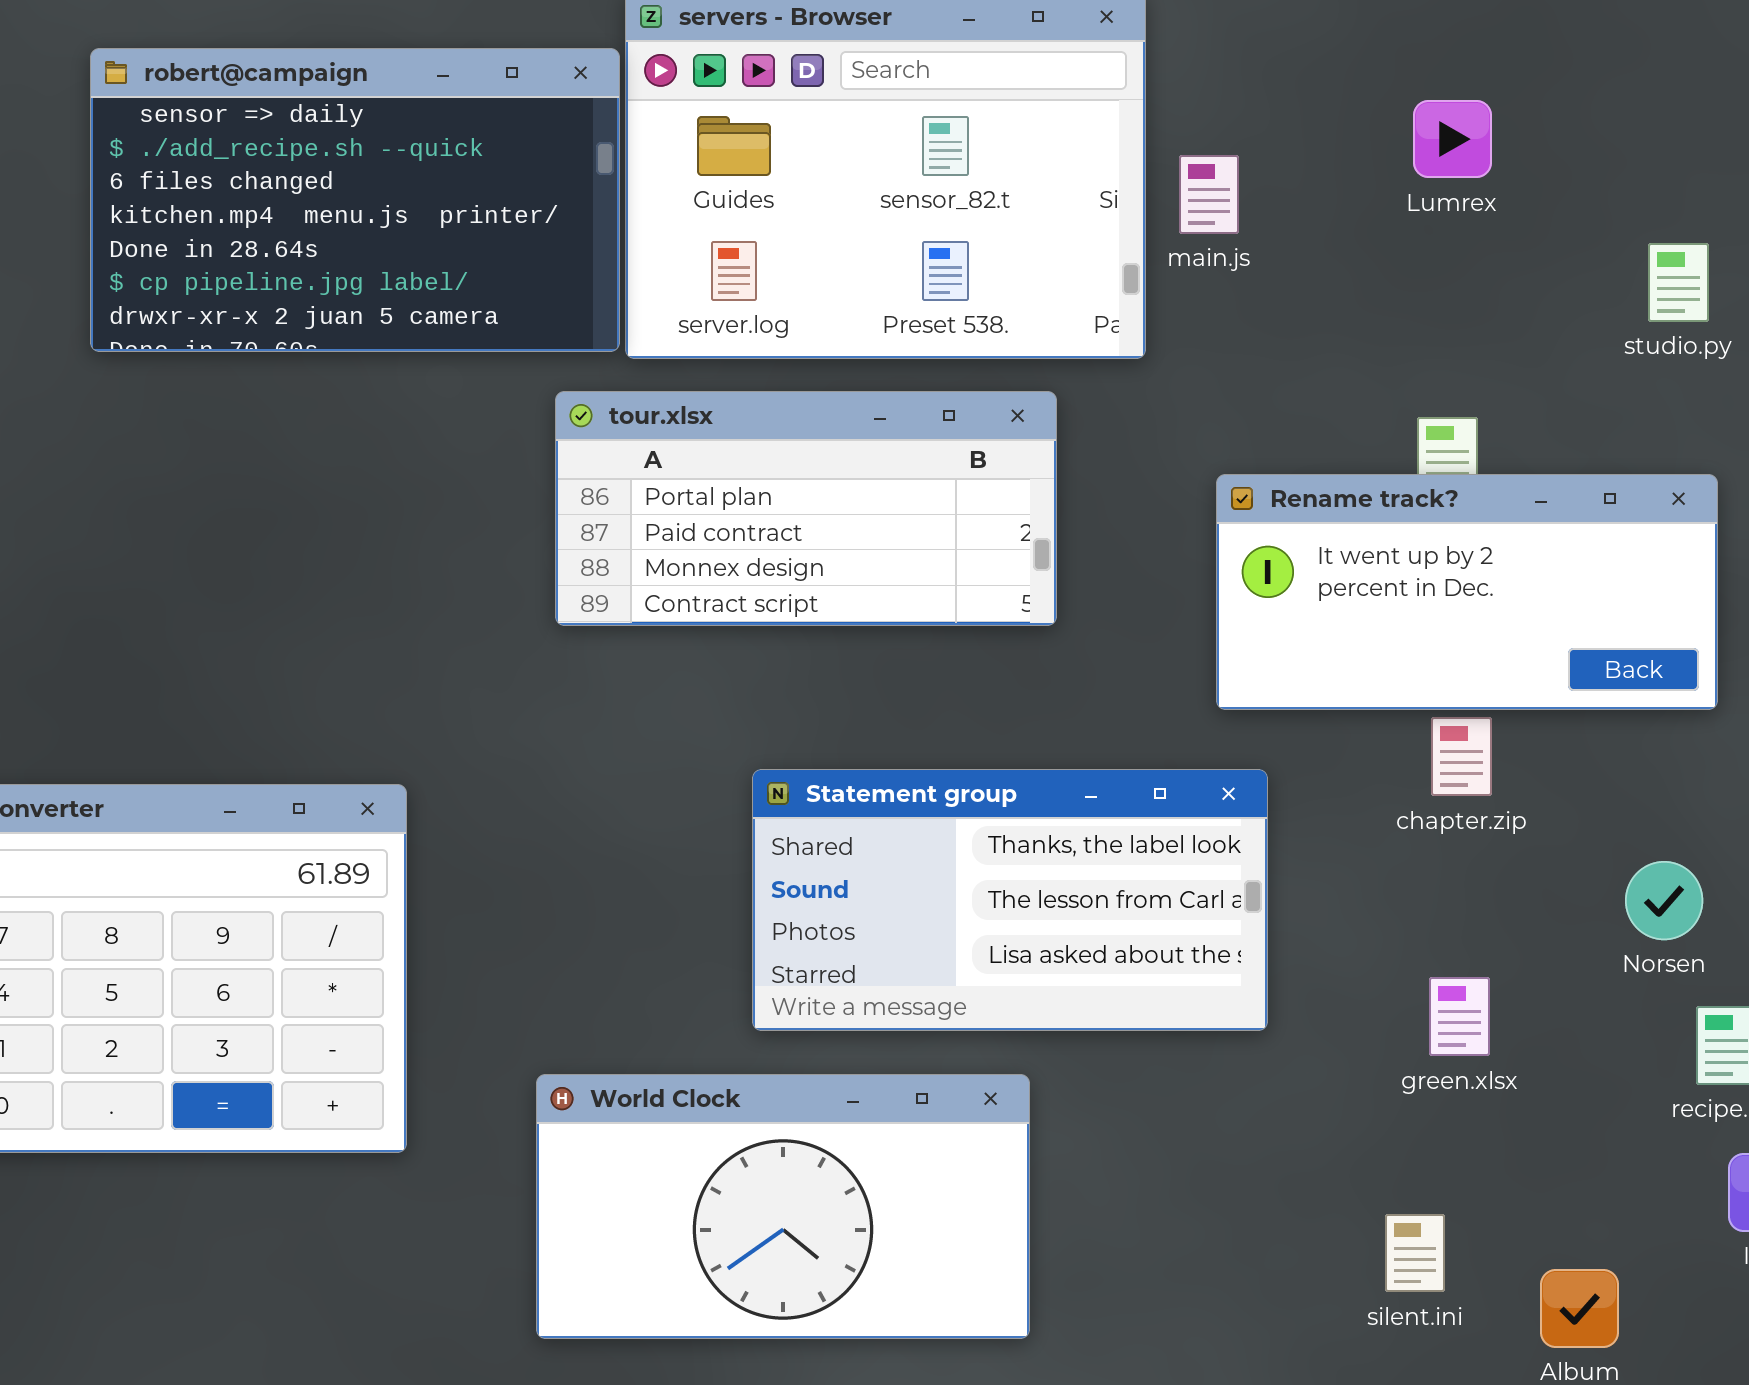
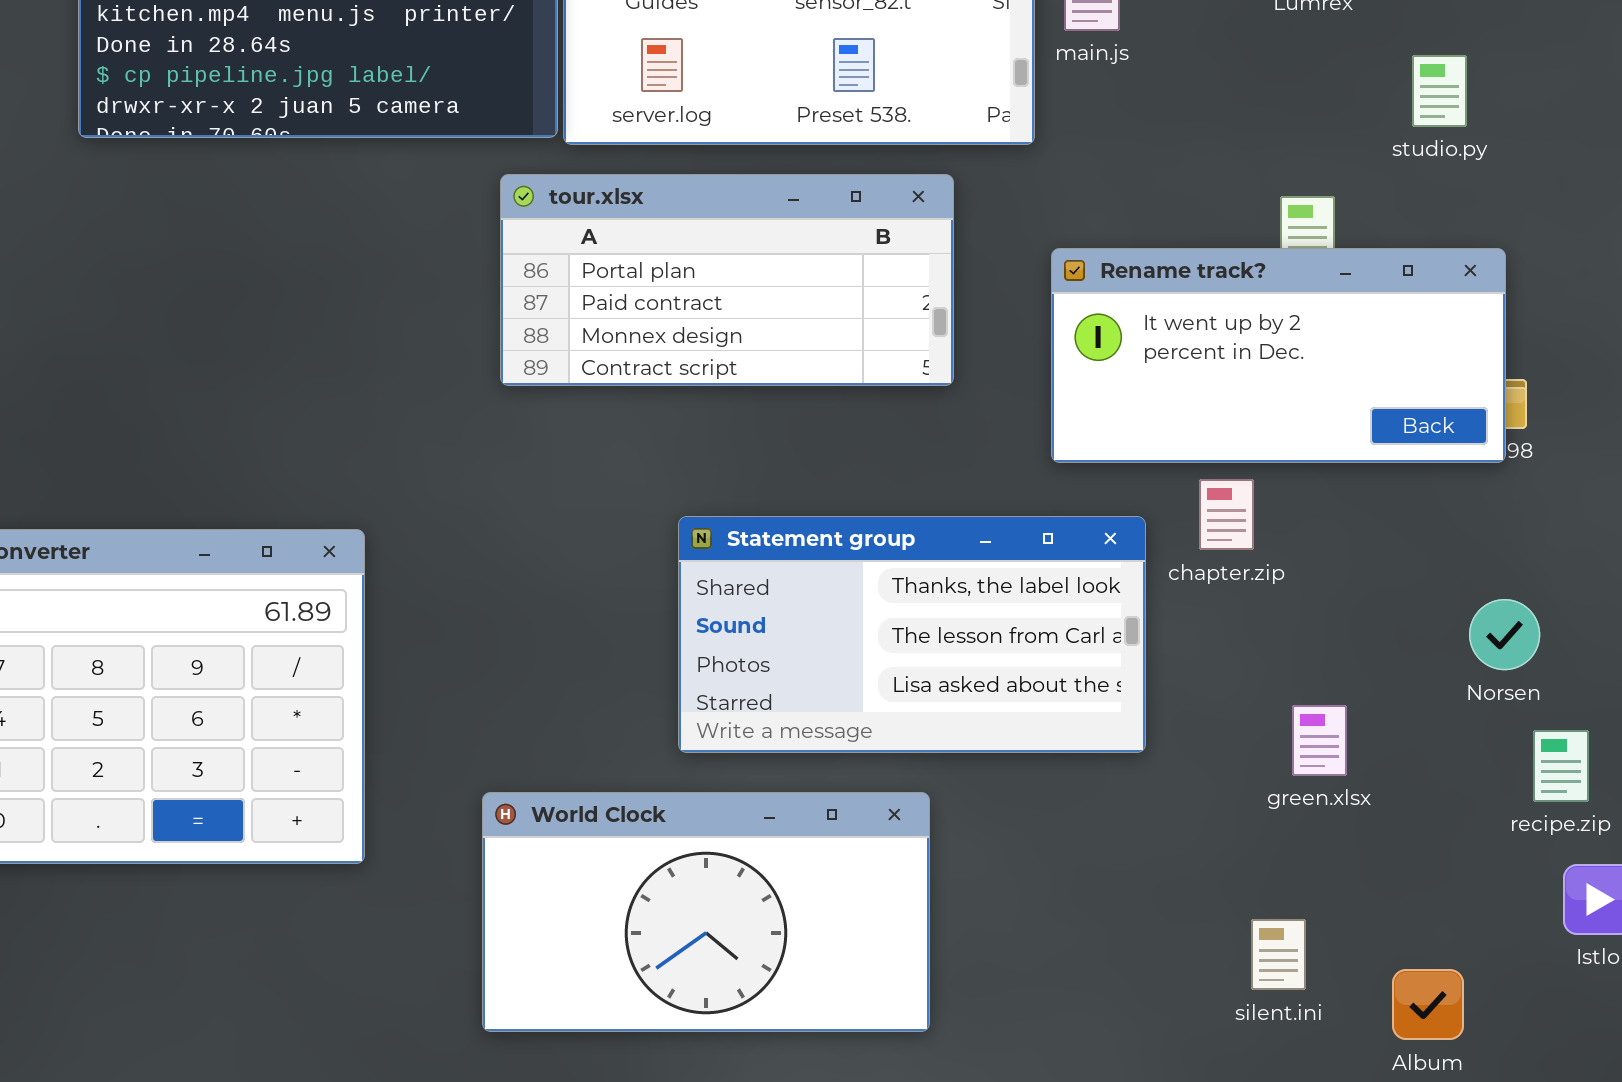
studio.py: [1648,243,1709,322] -> [1412,55,1467,127], moved
Rename track?: [1216,474,1718,710] -> [1051,248,1506,463], moved
chapter.zip: [1431,717,1492,796] -> [1199,479,1254,550], moved

